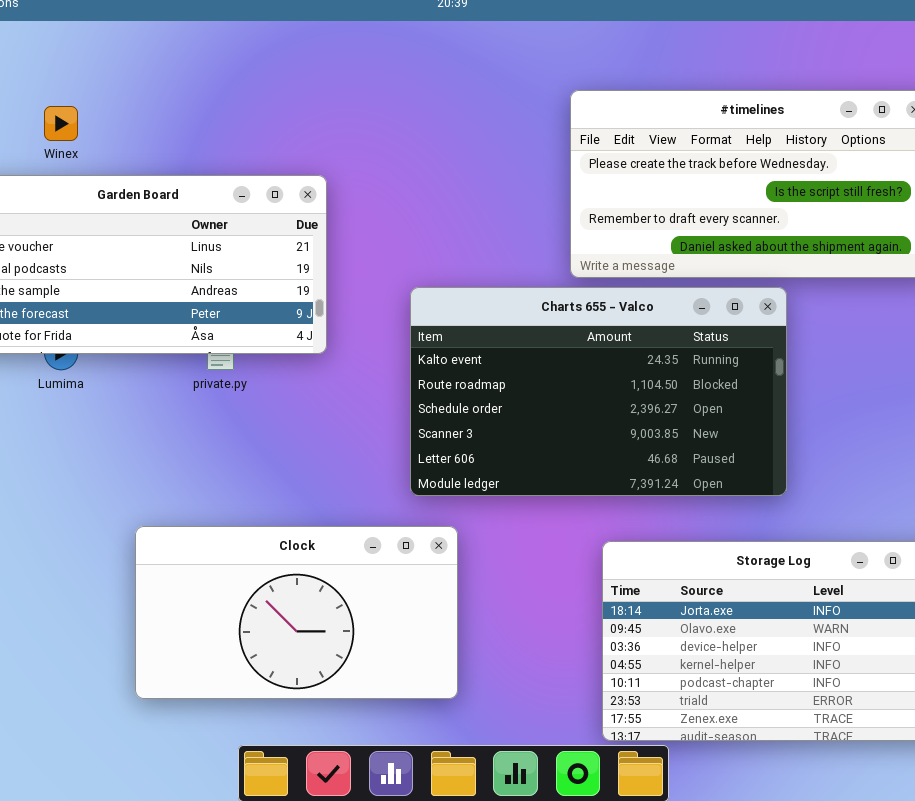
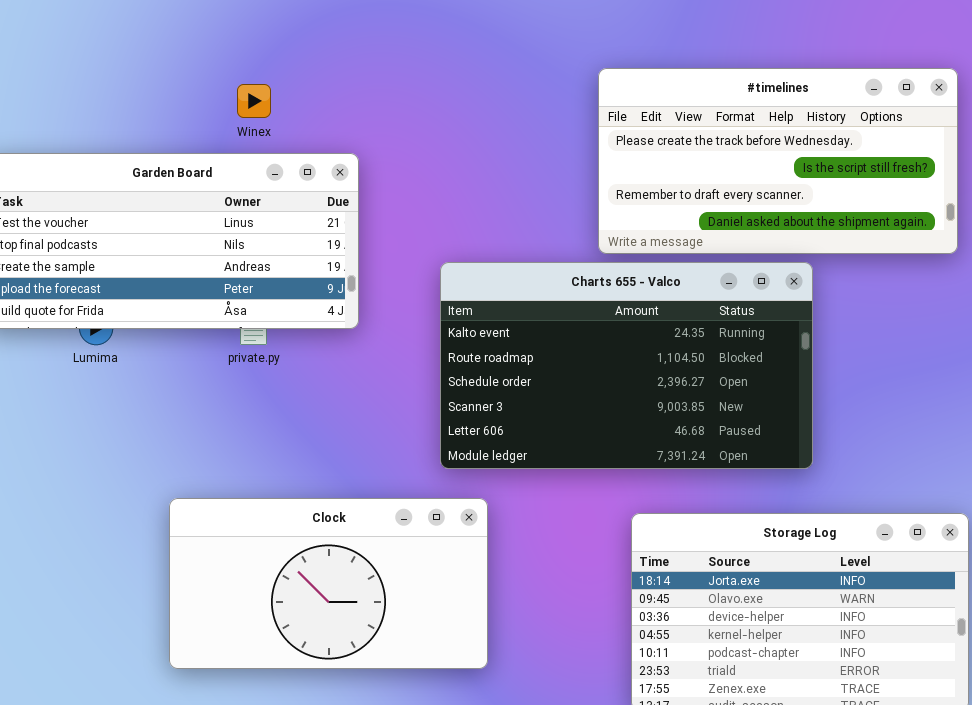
Winex: [44,106,78,141] -> [237,84,271,118], moved

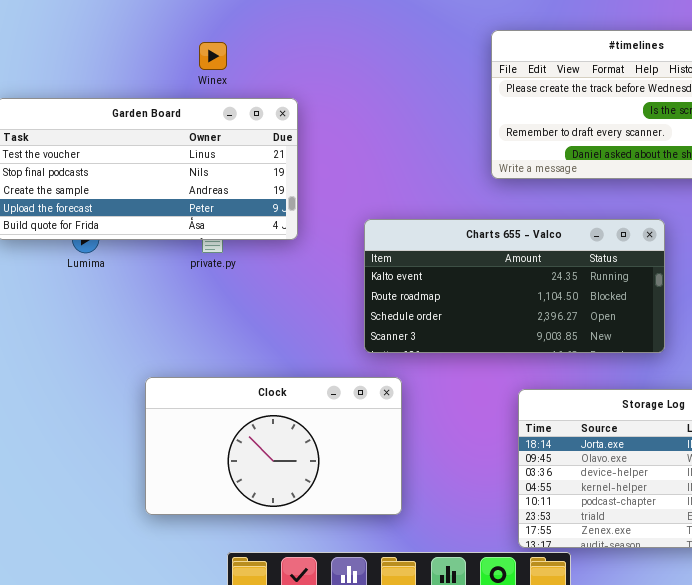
Charts 655 - Valco: [440,262,813,469] -> [364,219,665,353], resized

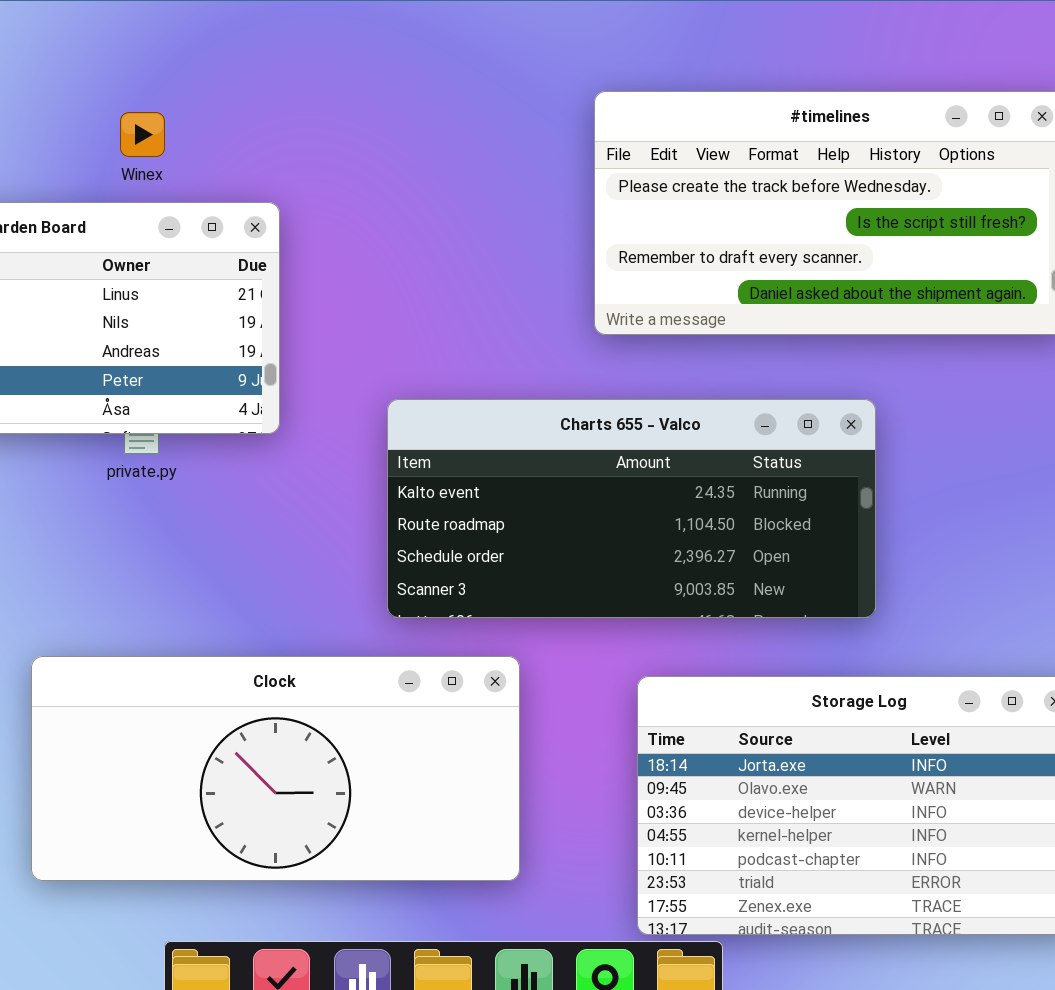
Clock: [145,377,402,515] -> [31,656,520,881], resized

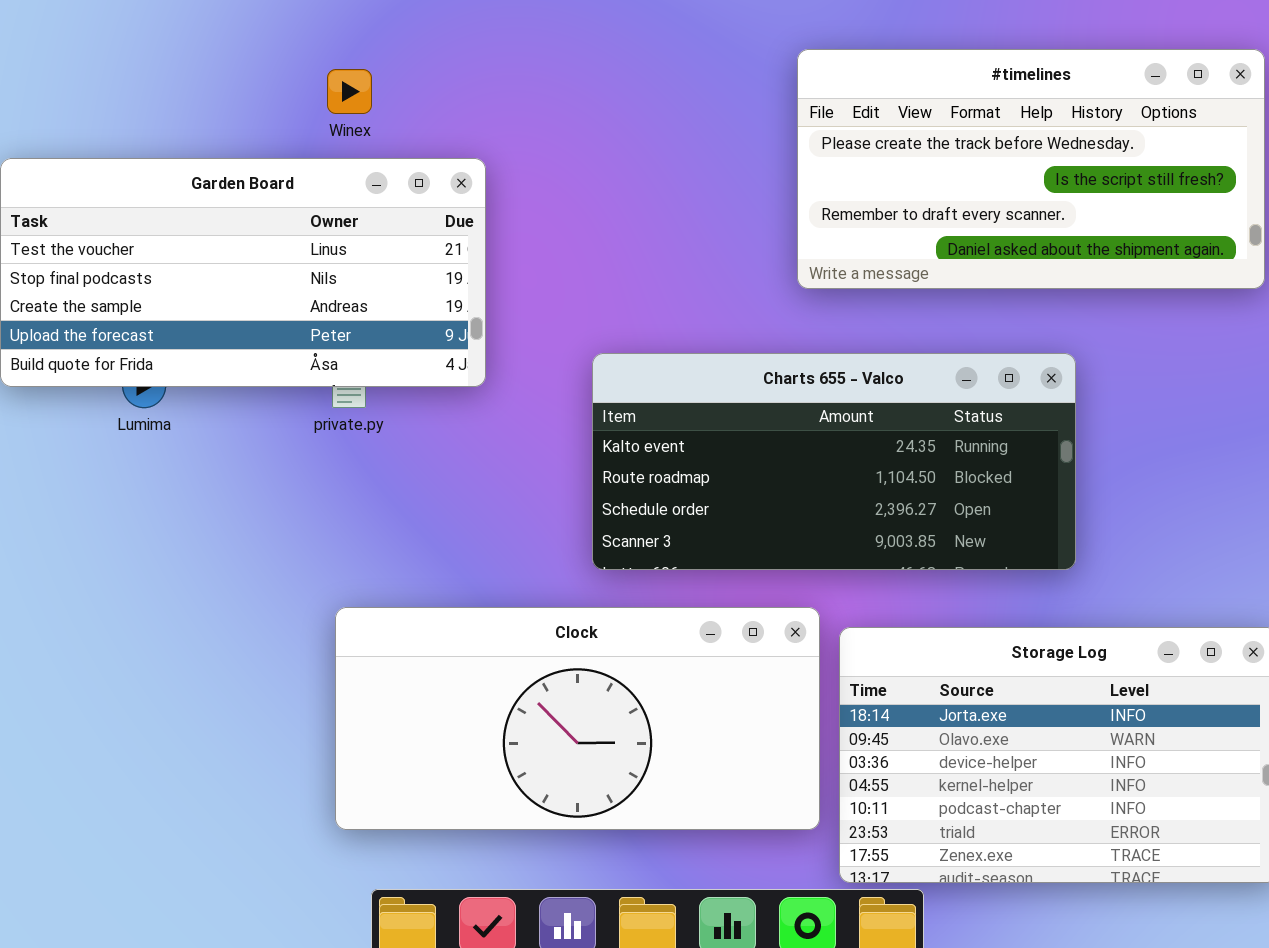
Clock: [31,656,520,881] -> [335,607,820,830], moved

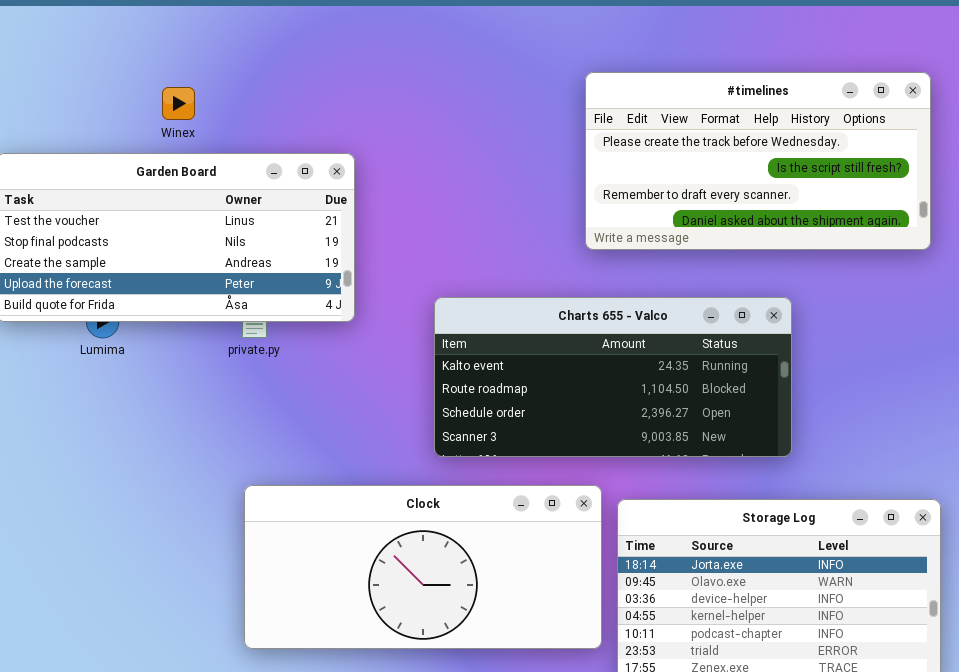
Winex: [327,69,372,114] -> [162,87,195,120], moved

